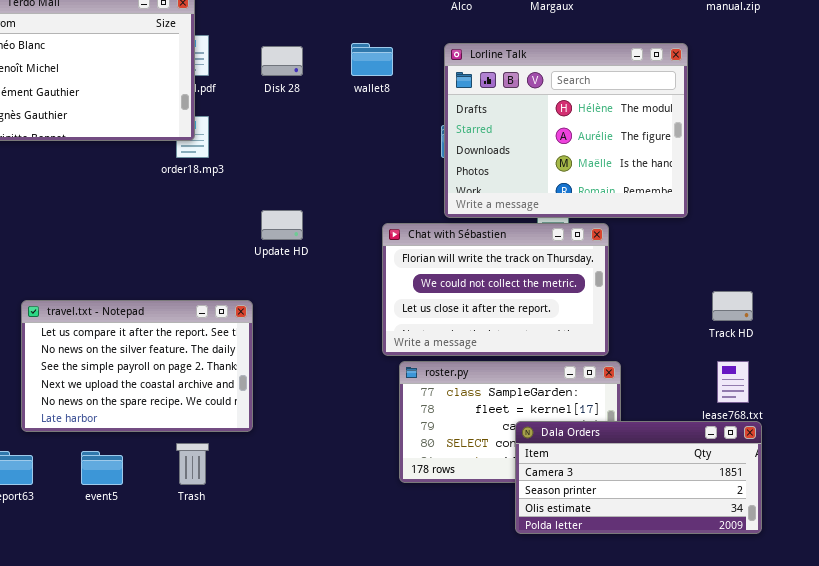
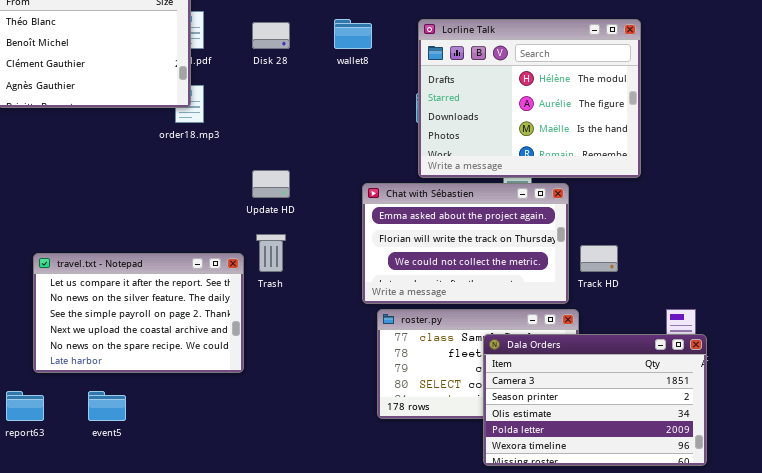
Chat with Sébastien: [382,223,609,356] -> [362,183,569,304], scrolled up 1 row
Track HD: [712,291,753,321] -> [580,245,618,272], moved
Dala Orders: [515,421,762,534] -> [483,334,707,466], resized
Trash: [176,443,209,485] -> [256,234,286,272], moved

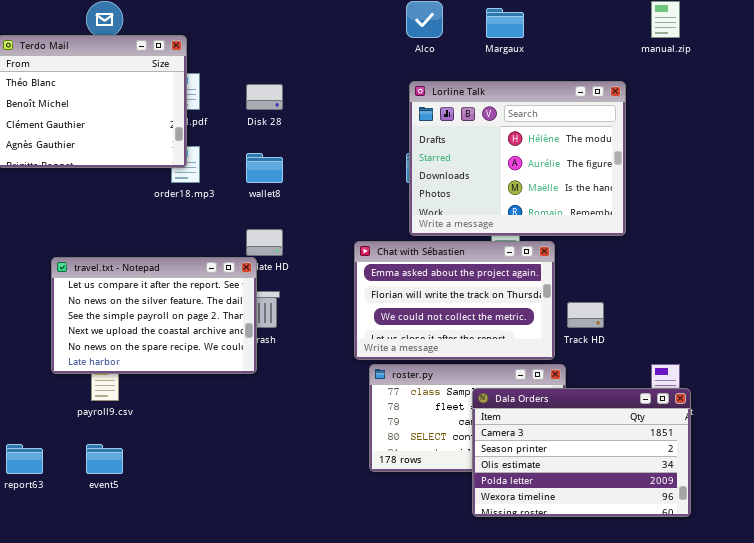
wallet8: [334,19,372,49] -> [246,153,283,183], moved
travel.txt - Notepad: [33,253,244,373] -> [51,257,257,374], moved

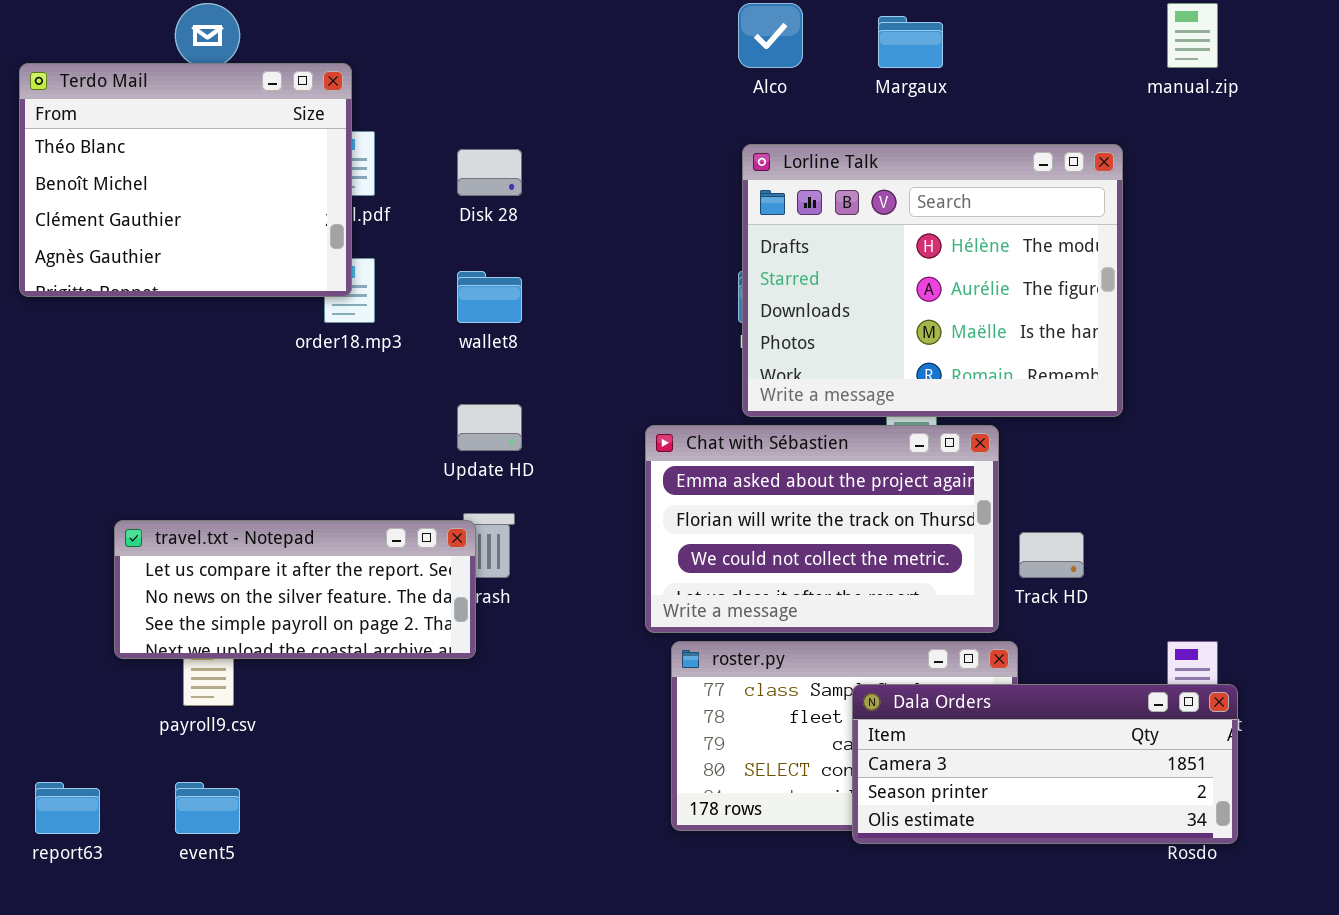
travel.txt - Notepad: [51,257,257,374] -> [114,520,476,659], resized
Dala Orders: [472,388,691,517] -> [852,684,1238,844], resized

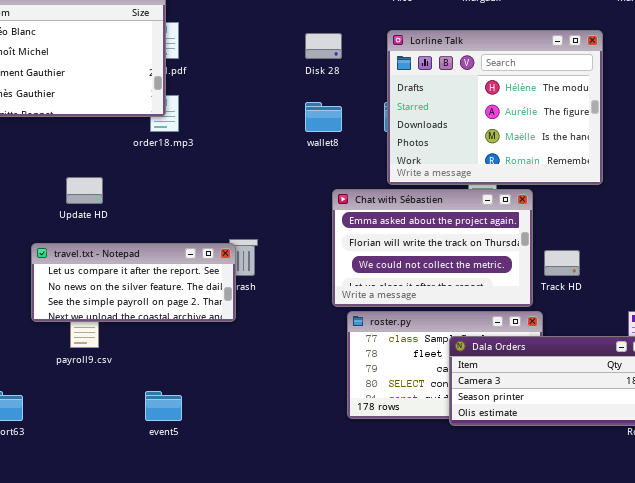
Disk 28: [457,149,522,196] -> [305,33,342,59], moved
wallet8: [457,271,522,323] -> [305,102,342,132], moved
Update HD: [457,404,522,451] -> [66,177,103,204], moved
event5: [175,782,240,834] -> [145,391,182,421], moved

